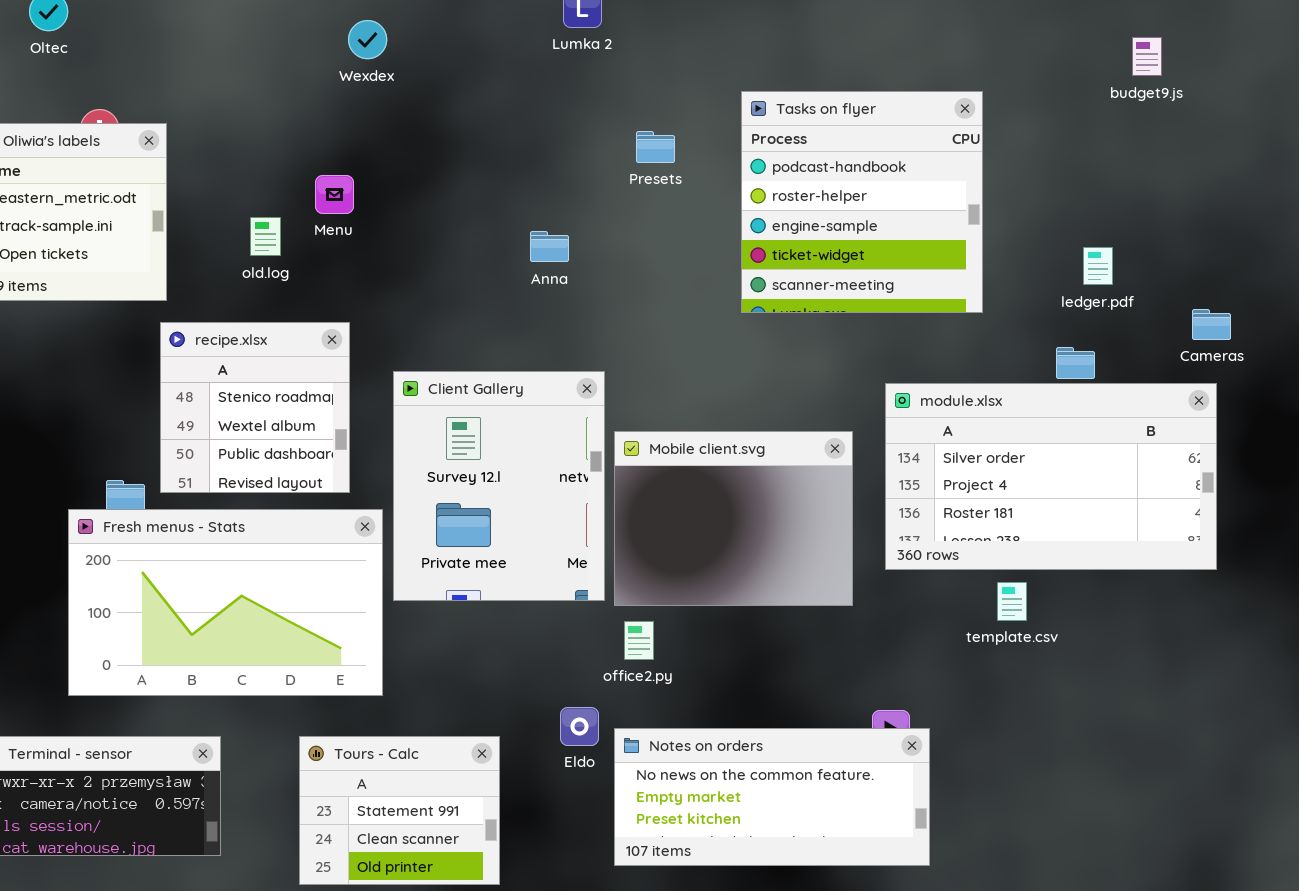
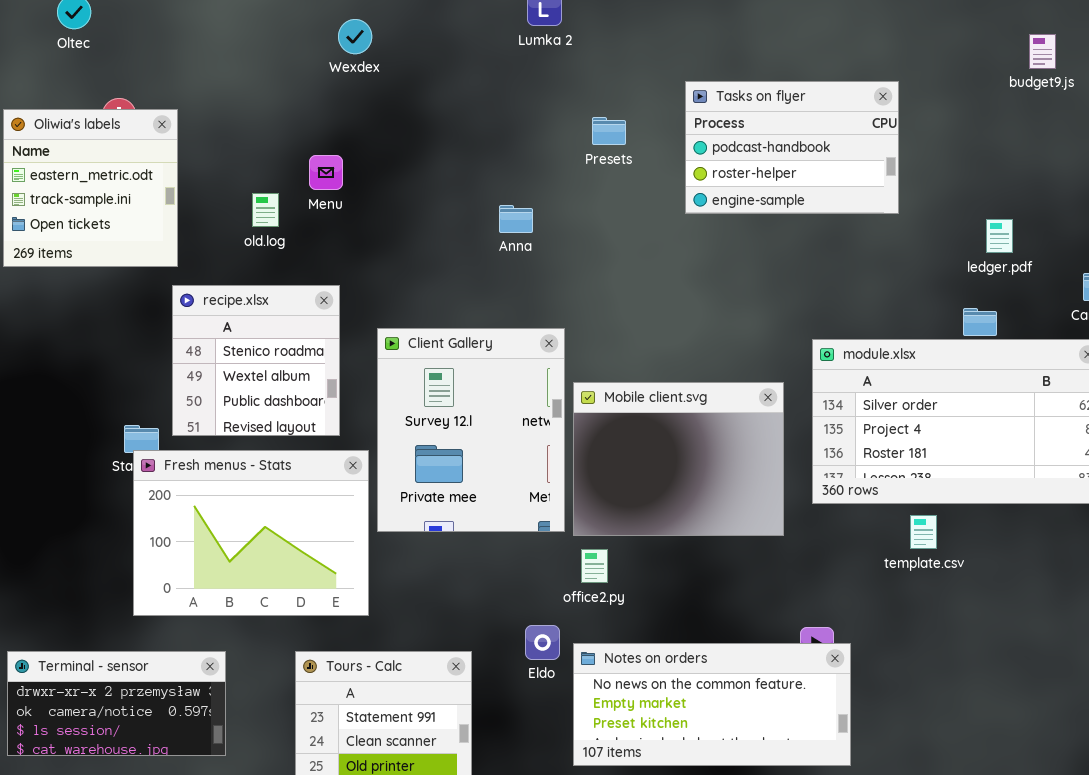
Tasks on flyer: [741,91,983,313] -> [685,81,899,214], resized
Fresh menus - Stats: [68,509,383,696] -> [133,450,369,616], resized

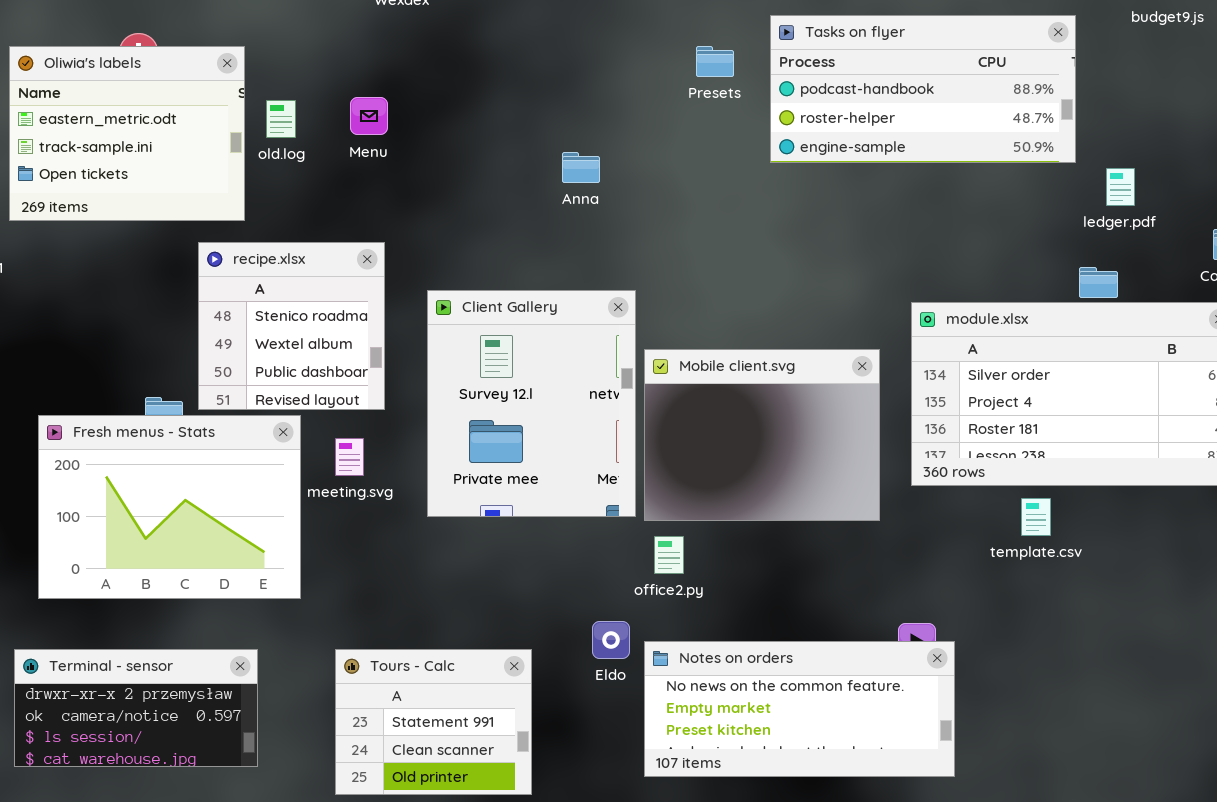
Tasks on flyer: [685,81,899,214] -> [770,15,1076,163], resized
Oliwia's labels: [3,109,178,267] -> [9,46,245,221], resized
Presets: [592,117,626,145] -> [696,46,734,77], moved
old.log: [252,193,279,227] -> [266,100,296,138], moved
Fresh menus - Stats: [133,450,369,616] -> [38,415,301,599], moved

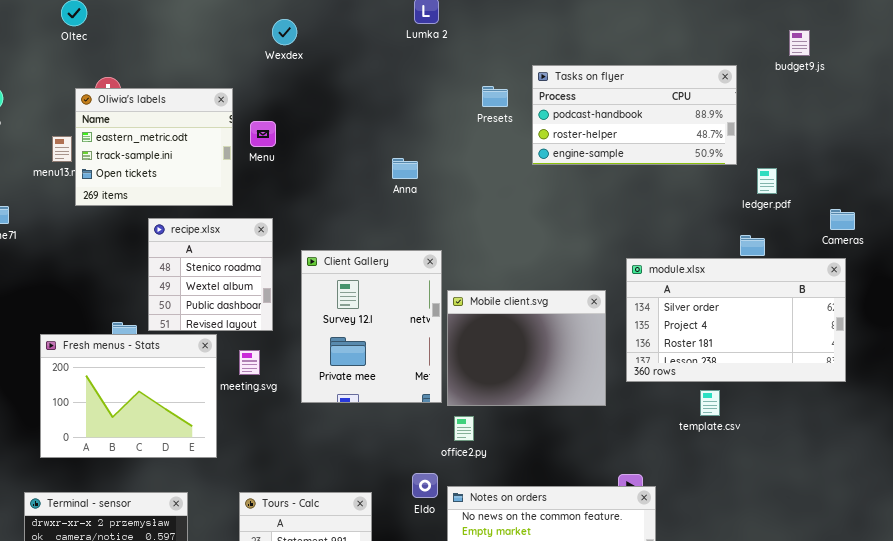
Oliwia's labels: [9,46,245,221] -> [75,88,233,206], moved

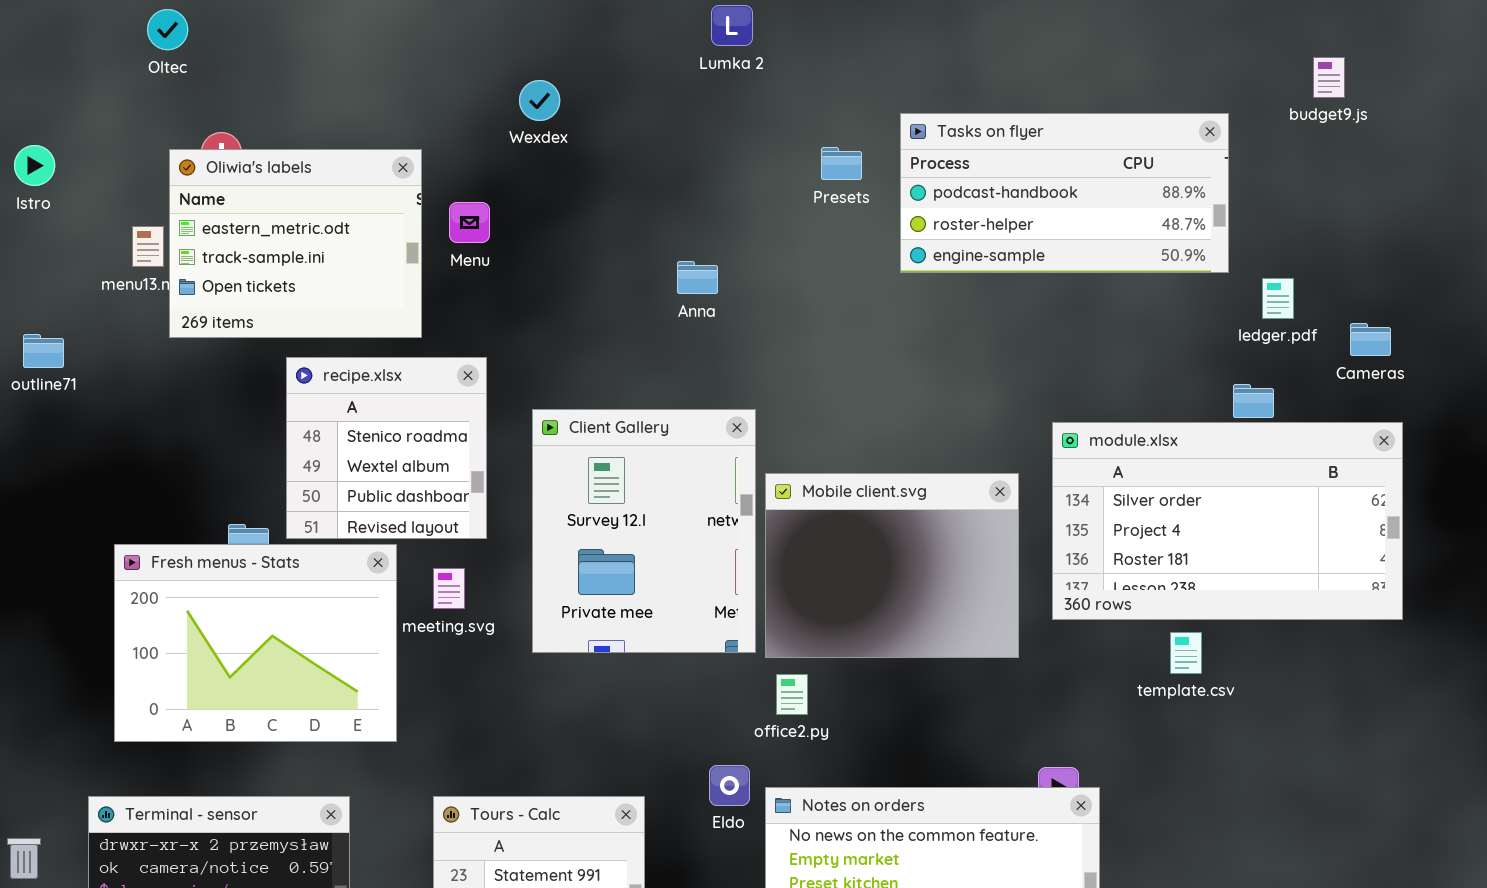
Wexdex: [272,19,297,45] -> [519,80,560,121], moved
Cameras: [830,209,855,230] -> [1350,323,1391,356], moved

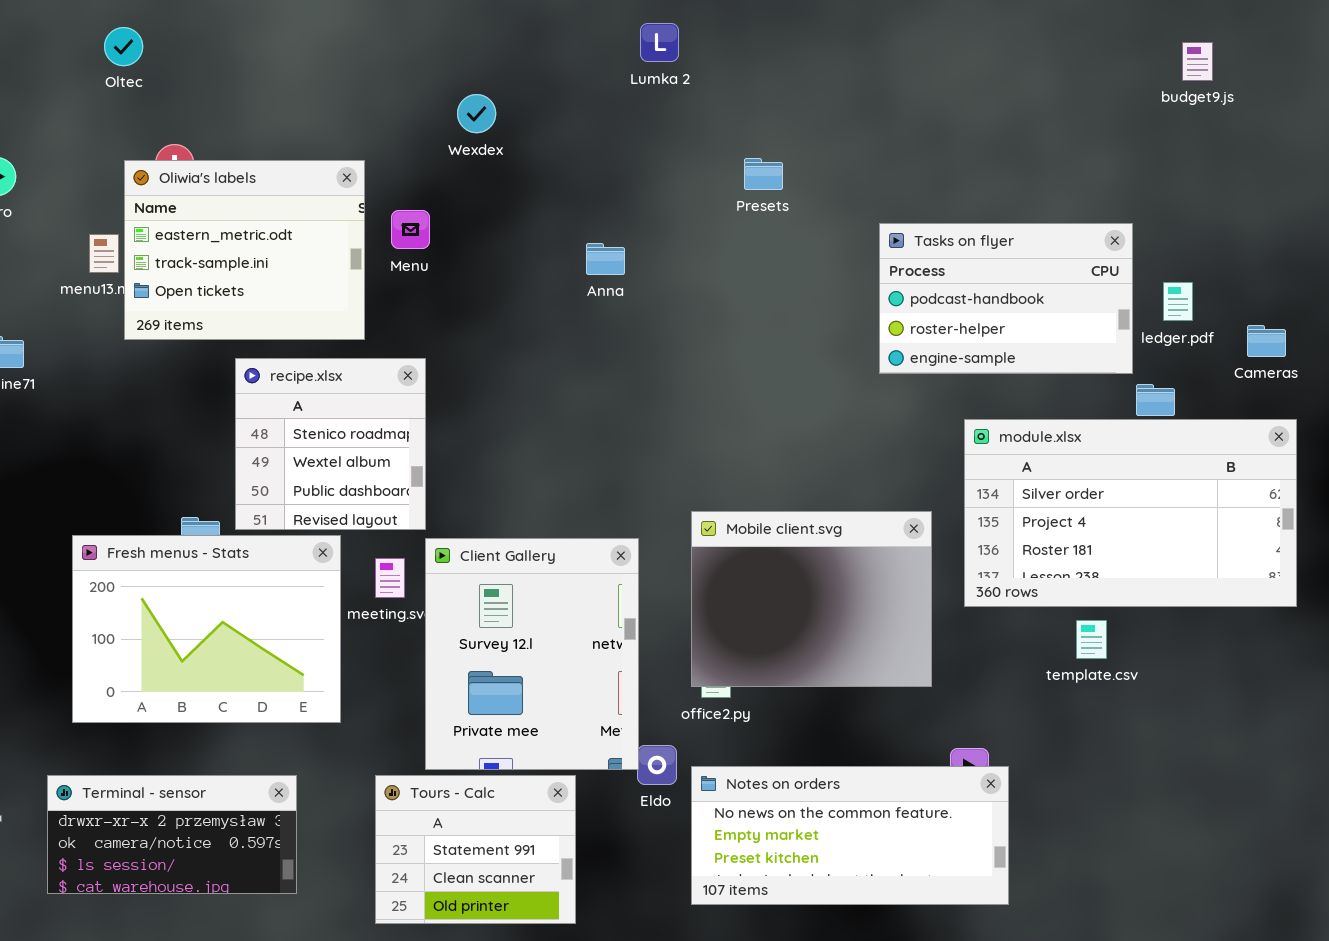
budget9.js: [1313,57,1345,98] -> [1182,42,1213,81], moved
Tasks on flyer: [900,113,1229,273] -> [879,223,1133,374], moved, resized
Anna: [677,261,718,294] -> [586,243,625,275], moved
Client Gallery: [532,409,756,653] -> [425,538,639,770], moved
Mobile client.svg: [765,473,1019,658] -> [691,511,932,687], moved

